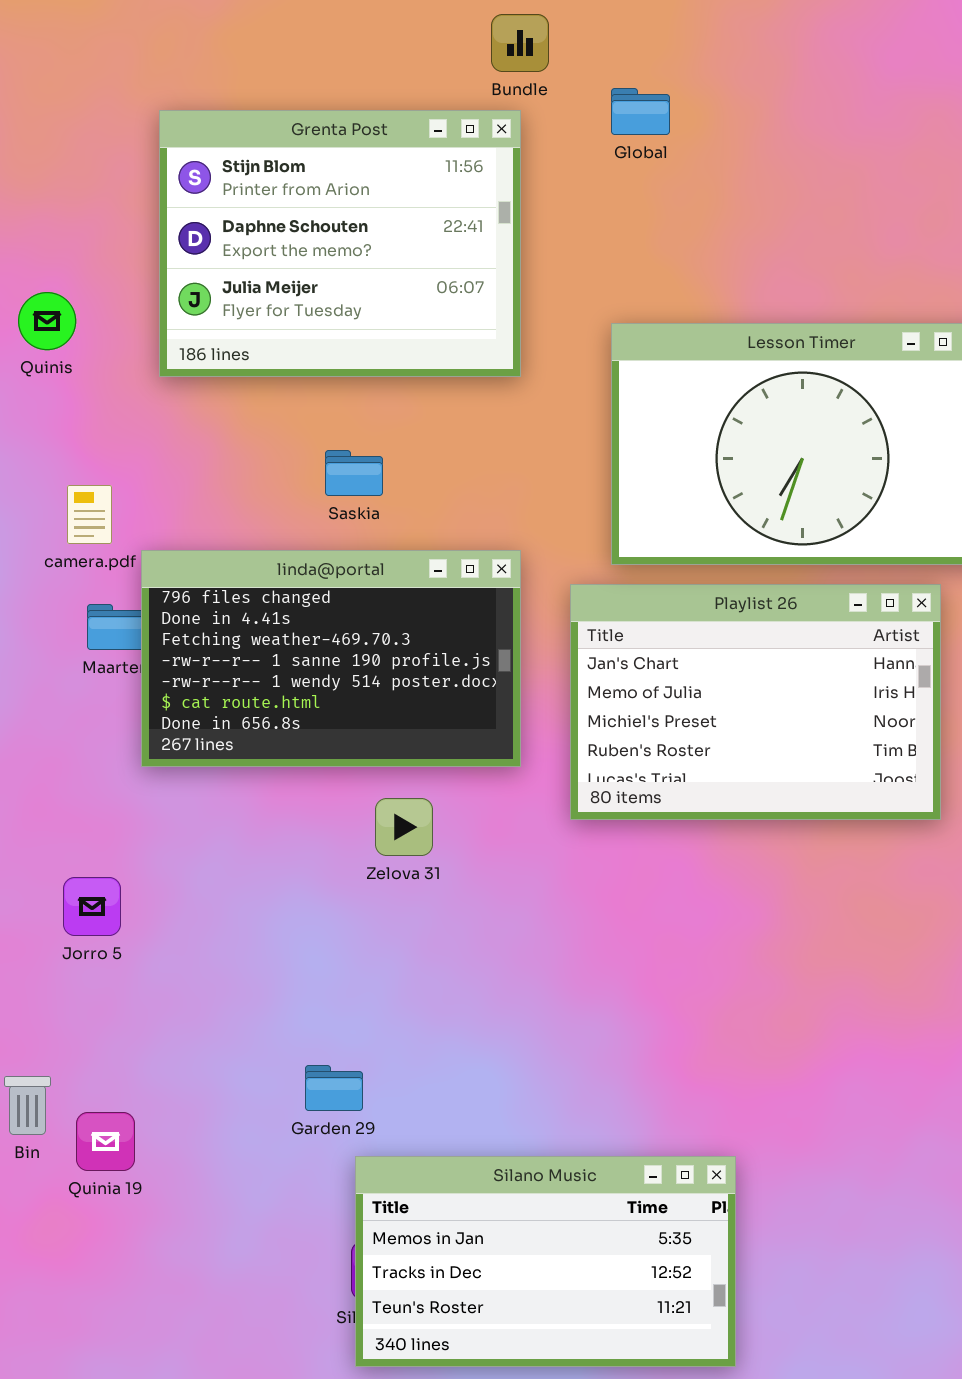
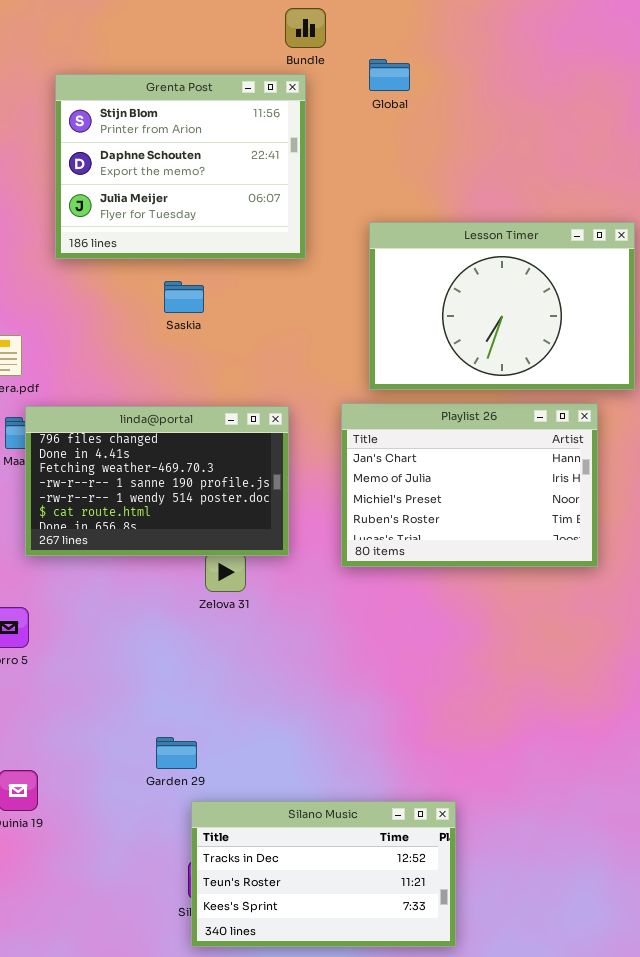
Saskia: [325,450,383,496] -> [164,281,204,313], moved
linda@portal: [141,550,521,767] -> [25,406,289,556], moved
Silano Music: [355,1156,736,1367] -> [191,801,456,947], scrolled down 1 row

